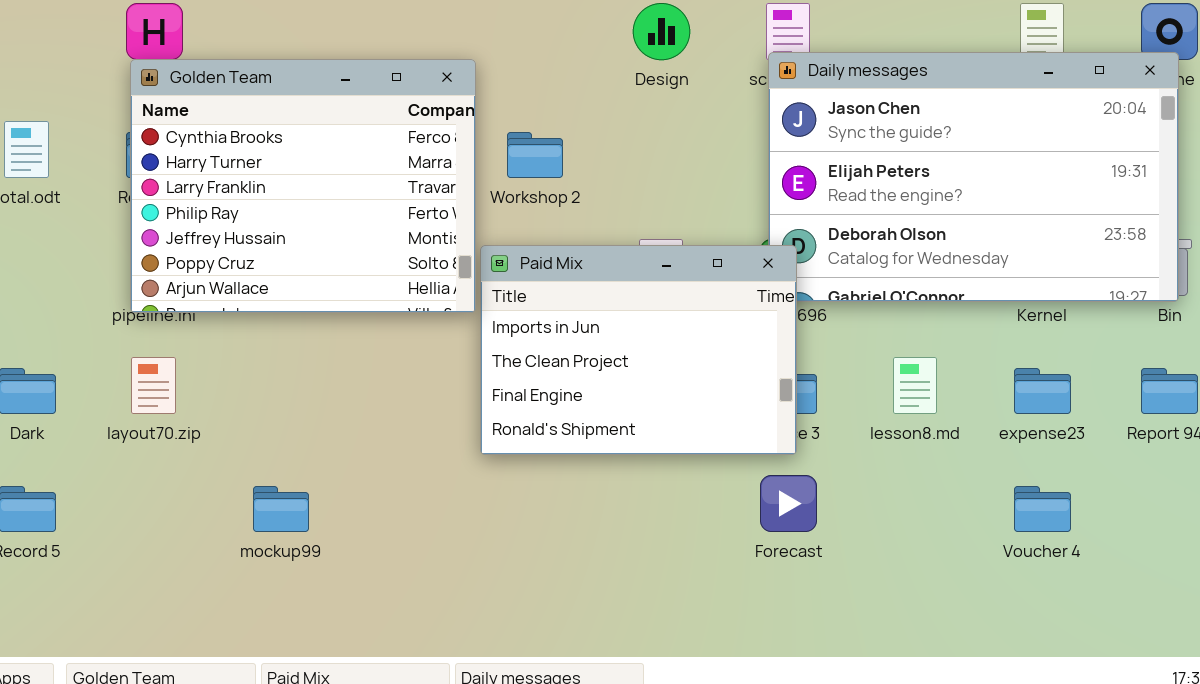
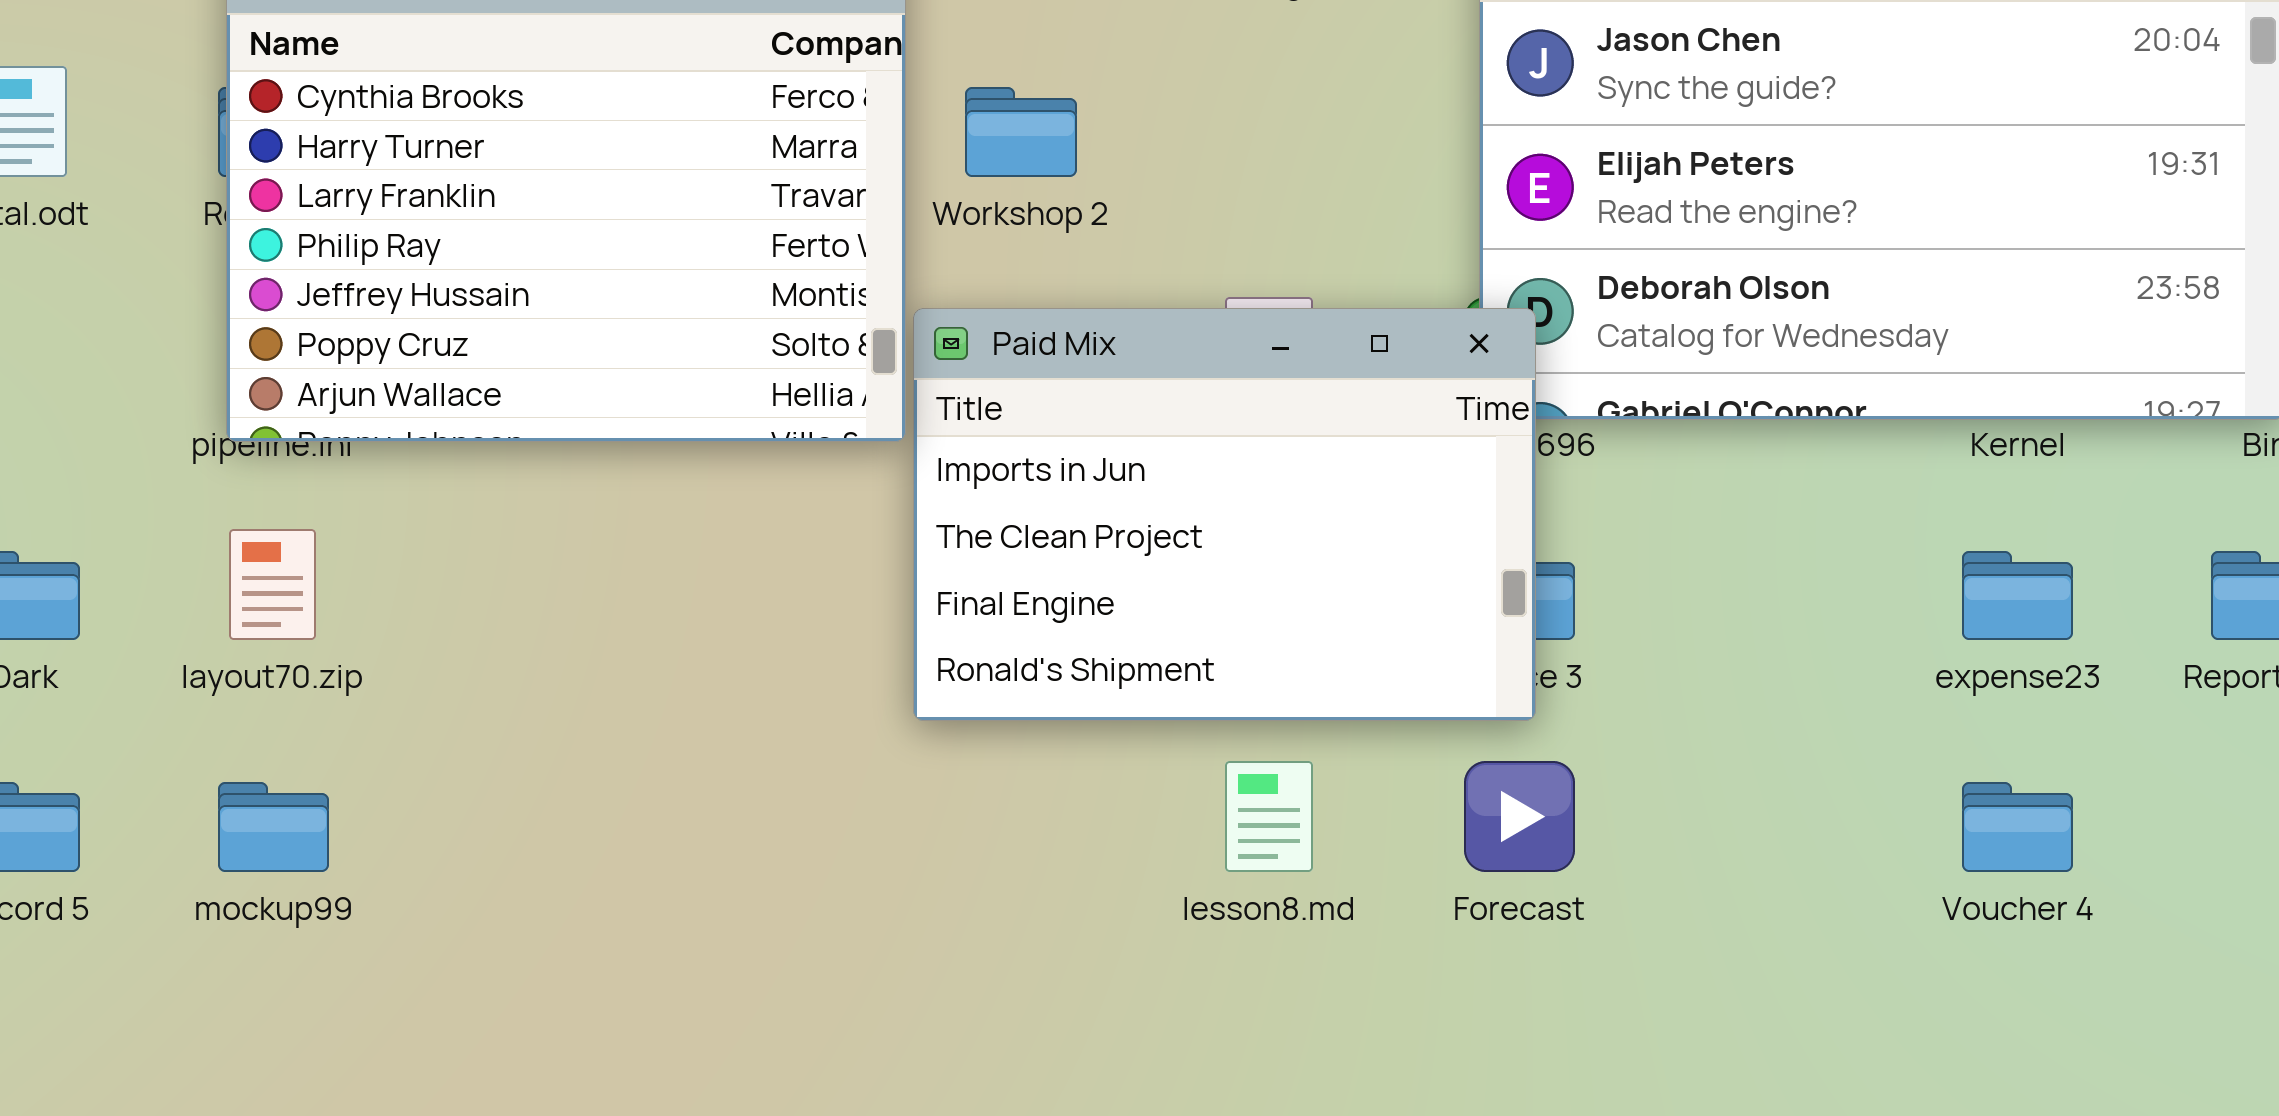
lesson8.md: [893,357,937,414] -> [1225,761,1313,872], moved
mockup99: [253,486,309,532] -> [218,782,329,872], moved

